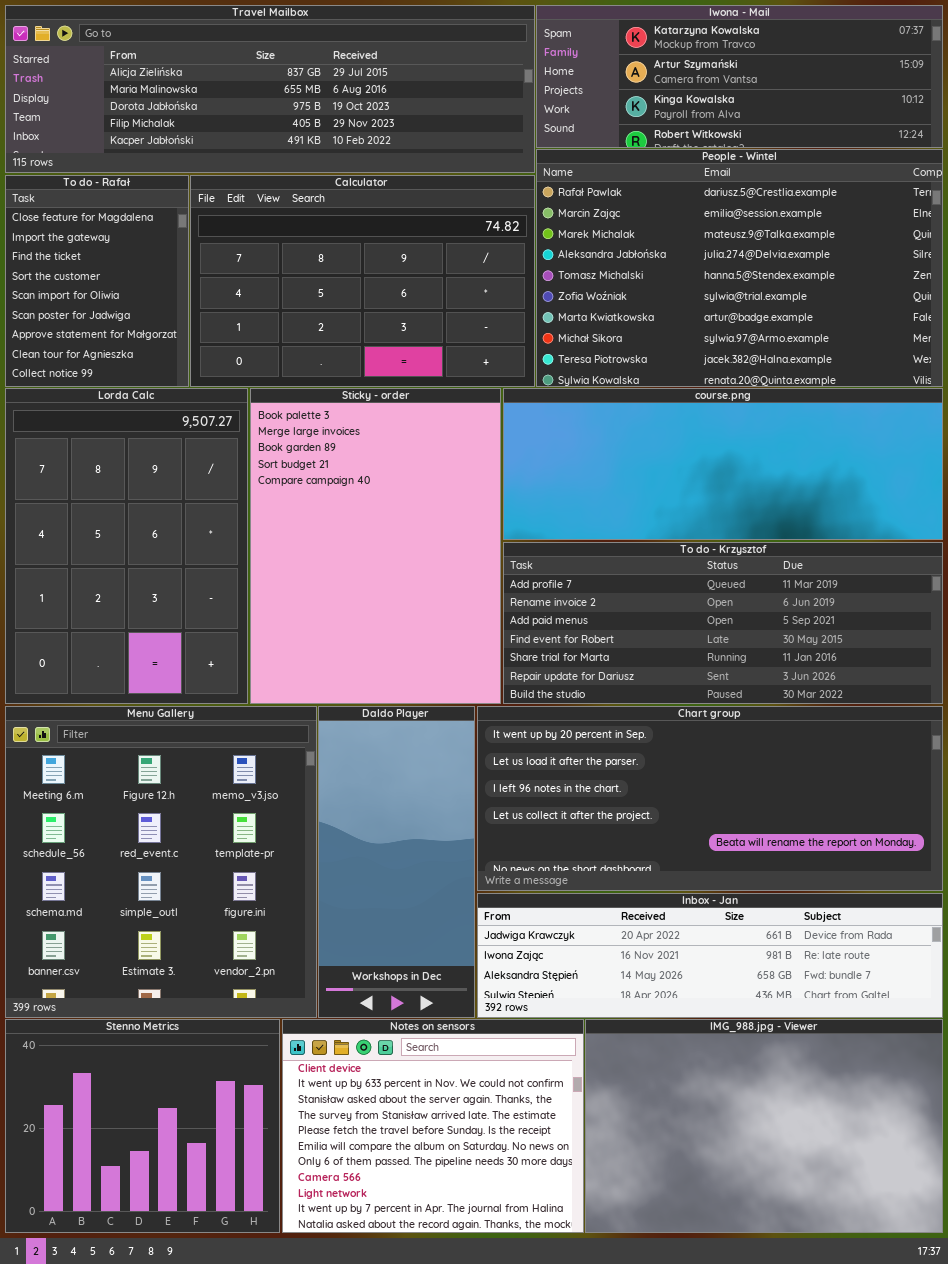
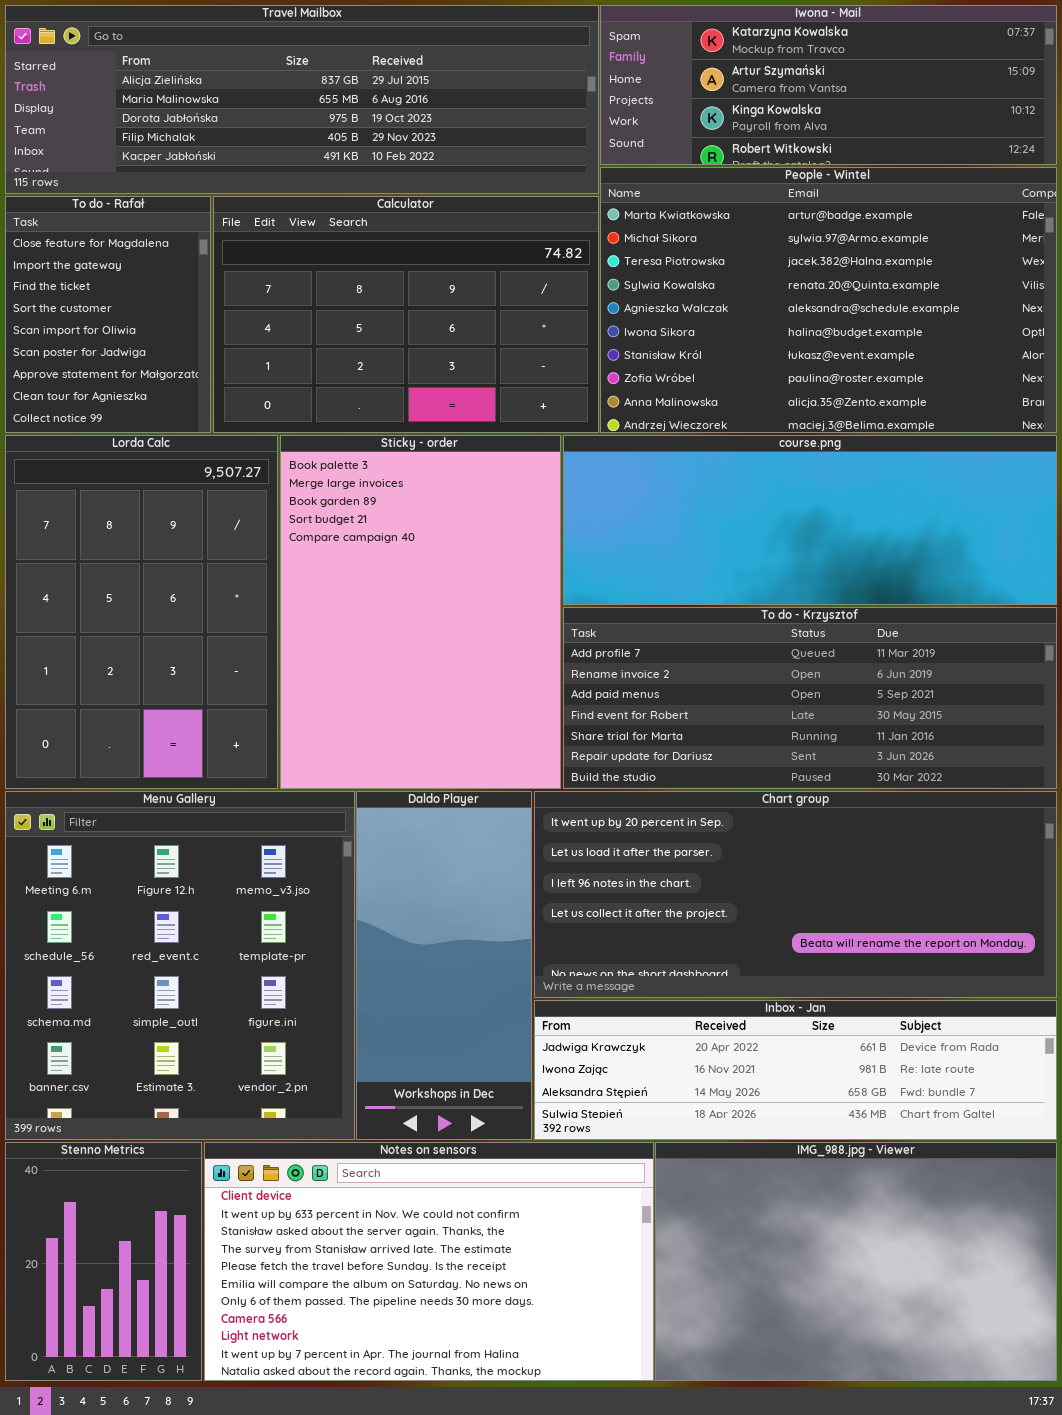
People - Wintel: [536,149,943,387] -> [600,167,1057,433], scrolled down 6 rows
Stenno Metrics: [5,1019,280,1233] -> [5,1142,202,1381], resized
Notes on sensors: [282,1019,584,1233] -> [204,1142,654,1381], resized

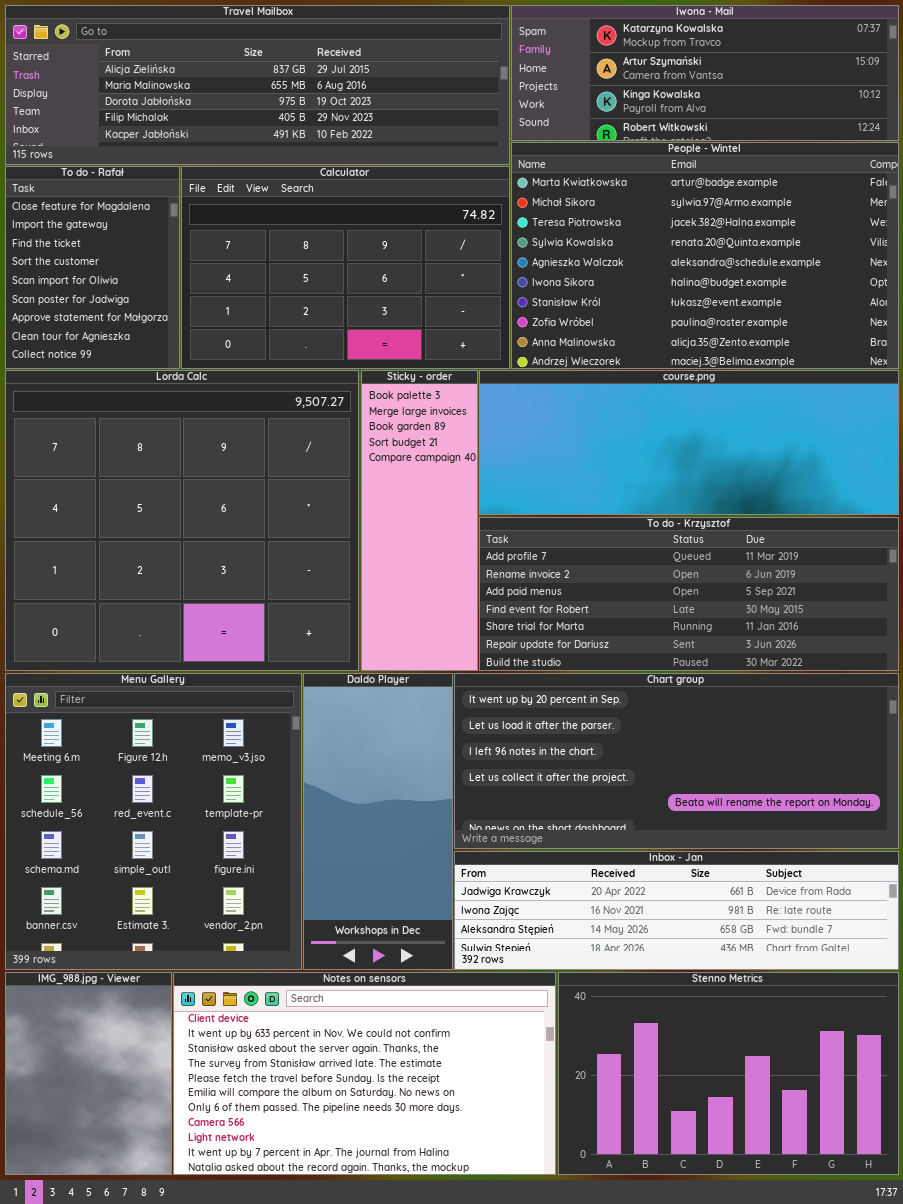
Lorda Calc: [5,435,278,789] -> [5,370,359,671], resized
Sticky - order: [280,435,561,789] -> [361,370,478,671], resized
Stenno Metrics: [5,1142,202,1381] -> [558,972,899,1175], moved, resized
IMG_988.jpg - Viewer: [655,1142,1057,1381] -> [5,972,172,1175], moved, resized

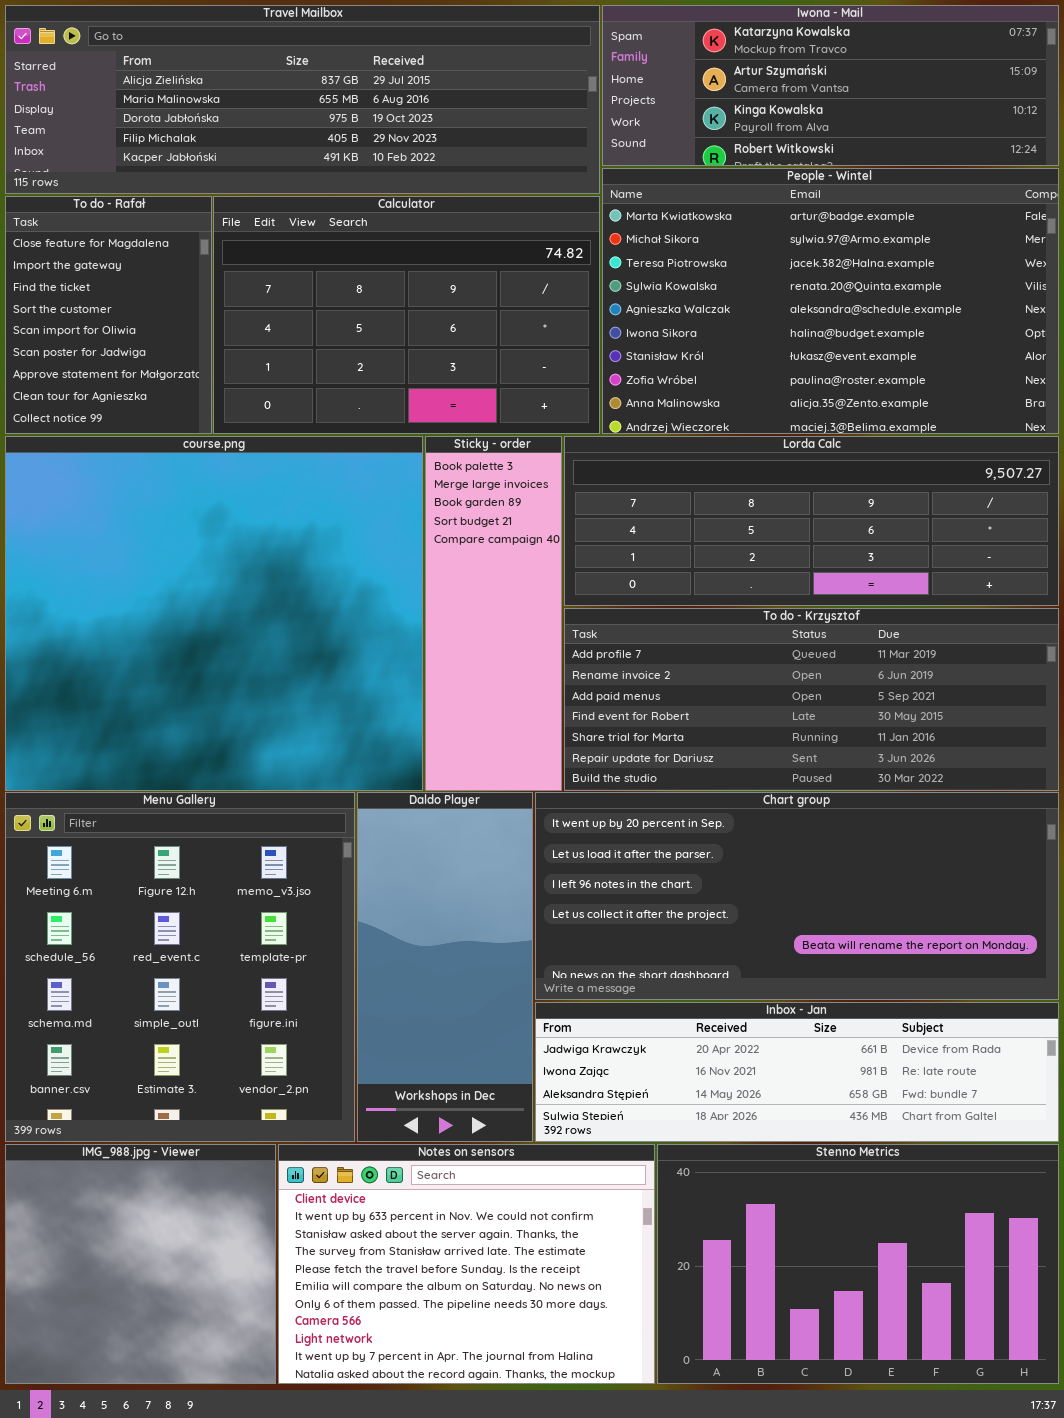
Lorda Calc: [5,370,359,671] -> [564,436,1059,606], moved, resized
course.png: [479,370,899,515] -> [5,436,423,791], moved, resized
IMG_988.jpg - Viewer: [5,972,172,1175] -> [5,1144,276,1384], resized
Notes on sensors: [173,972,556,1175] -> [278,1144,655,1384], resized

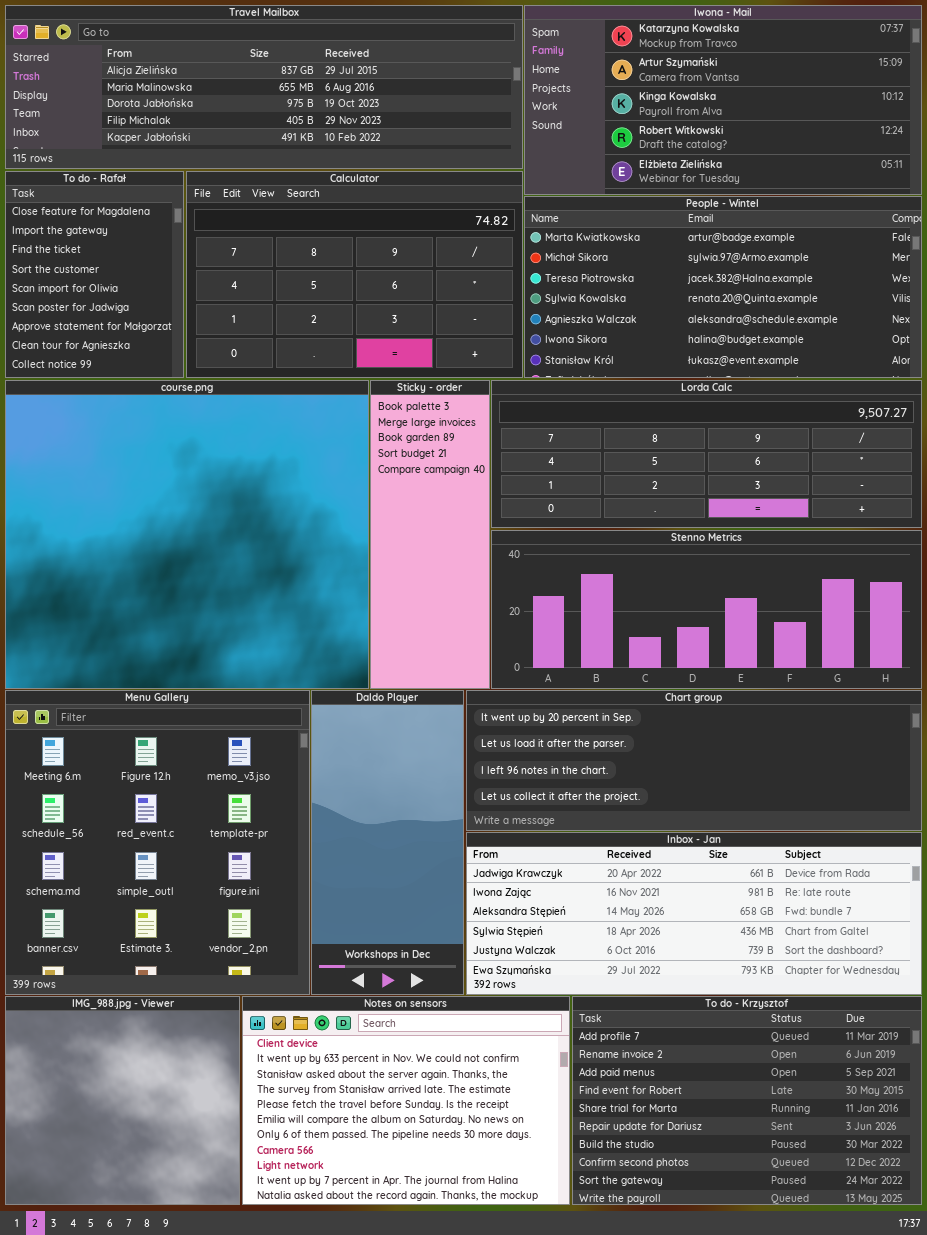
Iwona - Mail: [602,5,1059,166] -> [524,5,922,195], resized
People - Wintel: [602,168,1059,434] -> [524,196,922,378], resized
To do - Krzysztof: [564,608,1059,791] -> [572,996,922,1205], moved, resized
Chart group: [535,792,1059,1000] -> [466,690,922,831], resized
Inbox - Jan: [535,1002,1059,1142] -> [466,832,922,995], resized
Stenno Metrics: [657,1144,1059,1384] -> [491,530,922,689], moved, resized

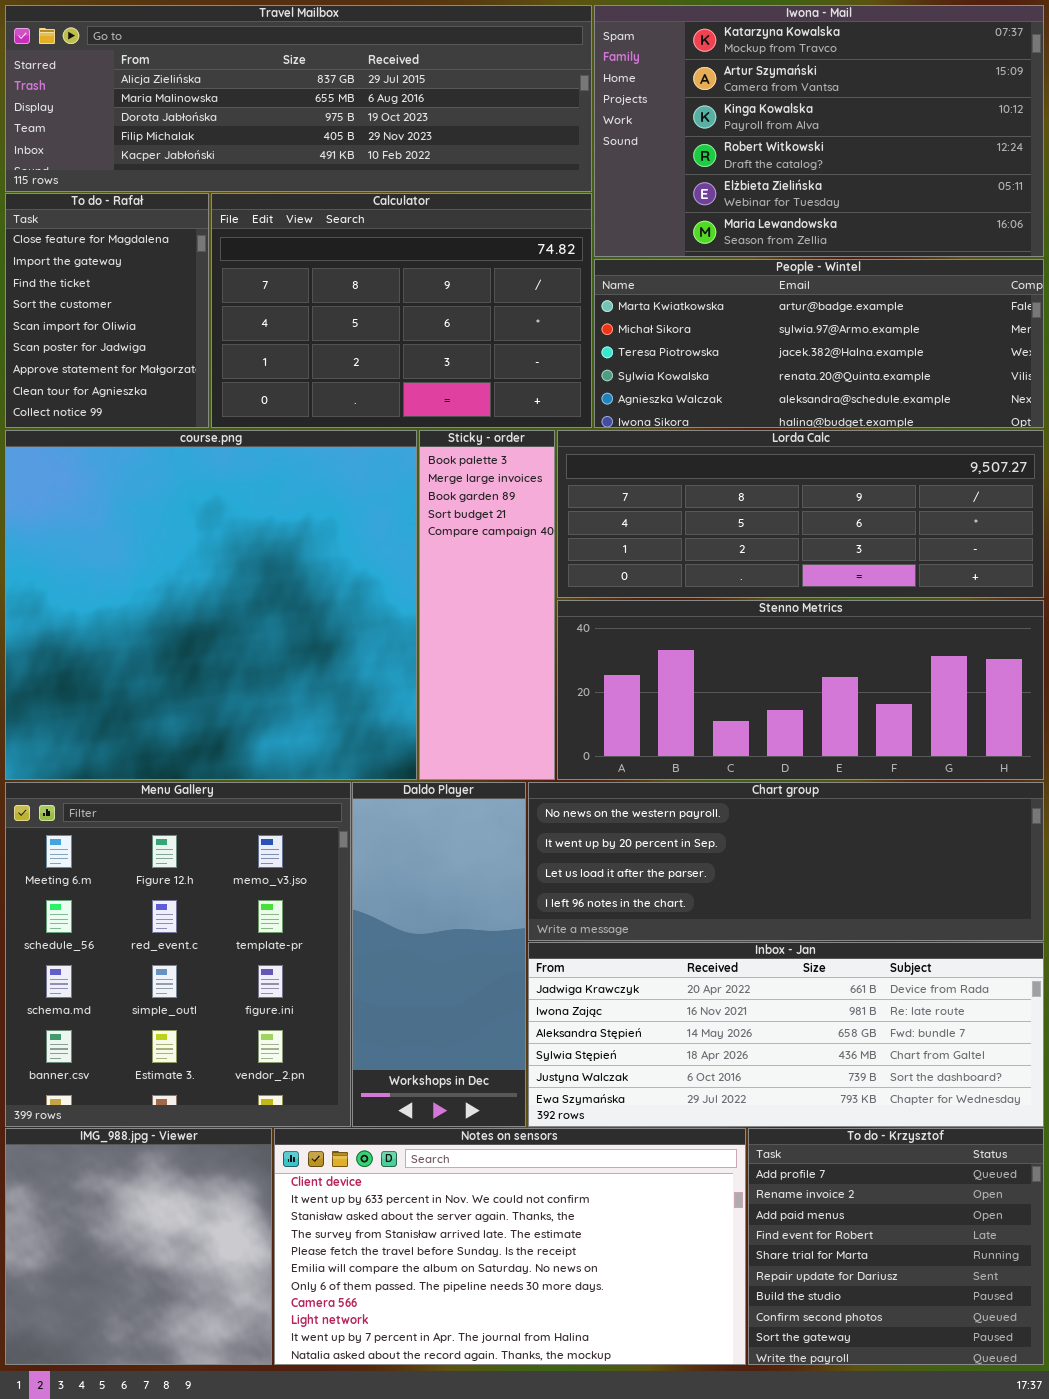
Iwona - Mail: [524,5,922,195] -> [594,5,1044,257], resized
People - Wintel: [524,196,922,378] -> [594,259,1044,428], resized
Chart group: [466,690,922,831] -> [528,782,1044,941], scrolled up 1 row
Notes on sensors: [242,996,570,1205] -> [274,1128,746,1365], resized
To do - Krzysztof: [572,996,922,1205] -> [748,1128,1044,1365], resized

